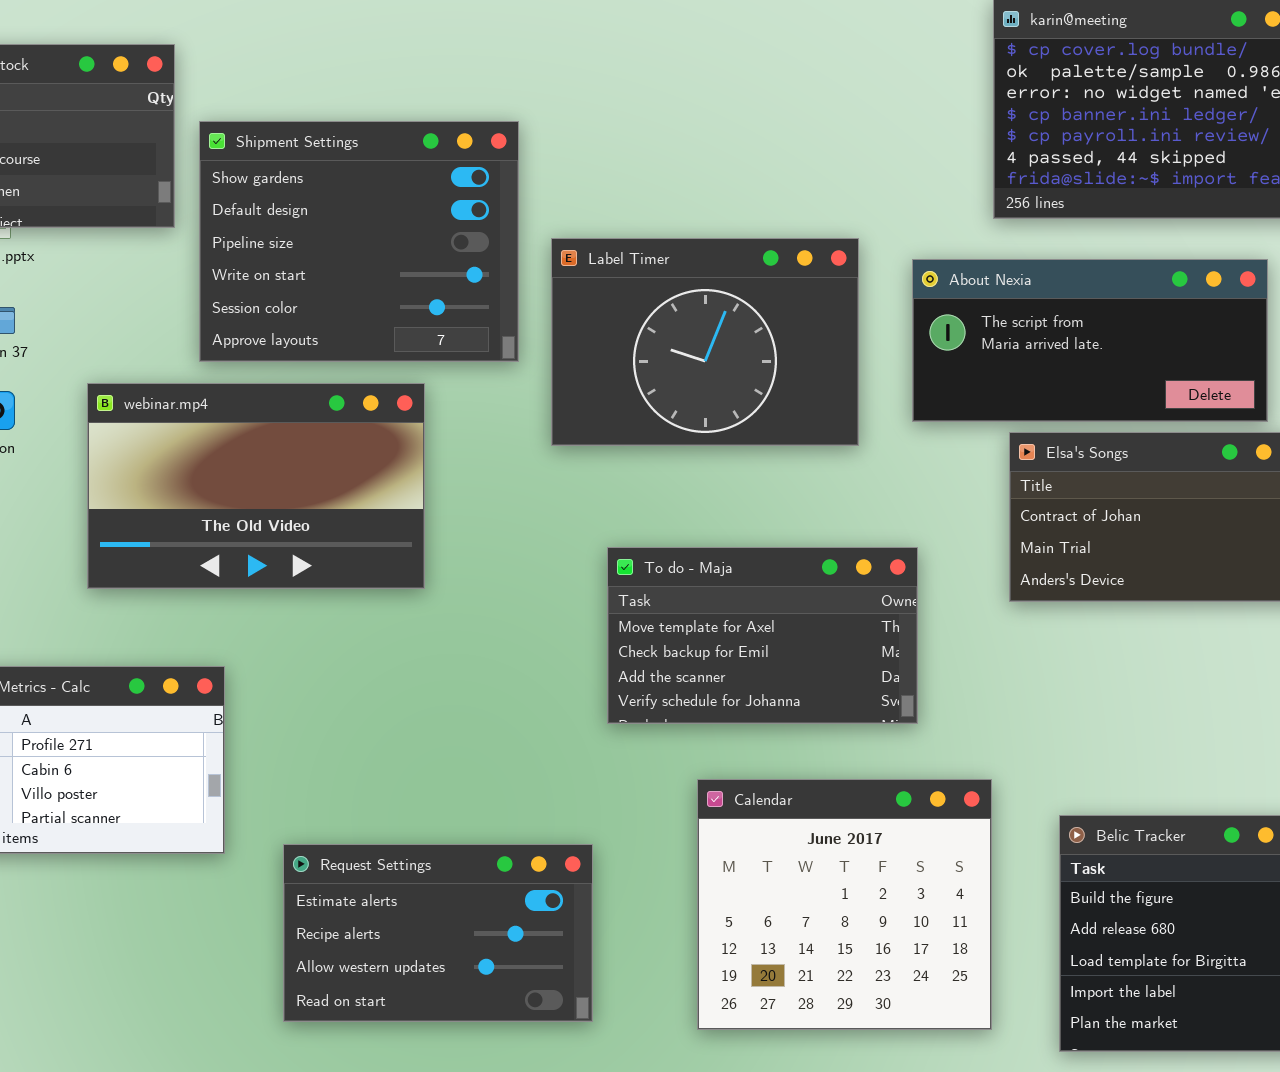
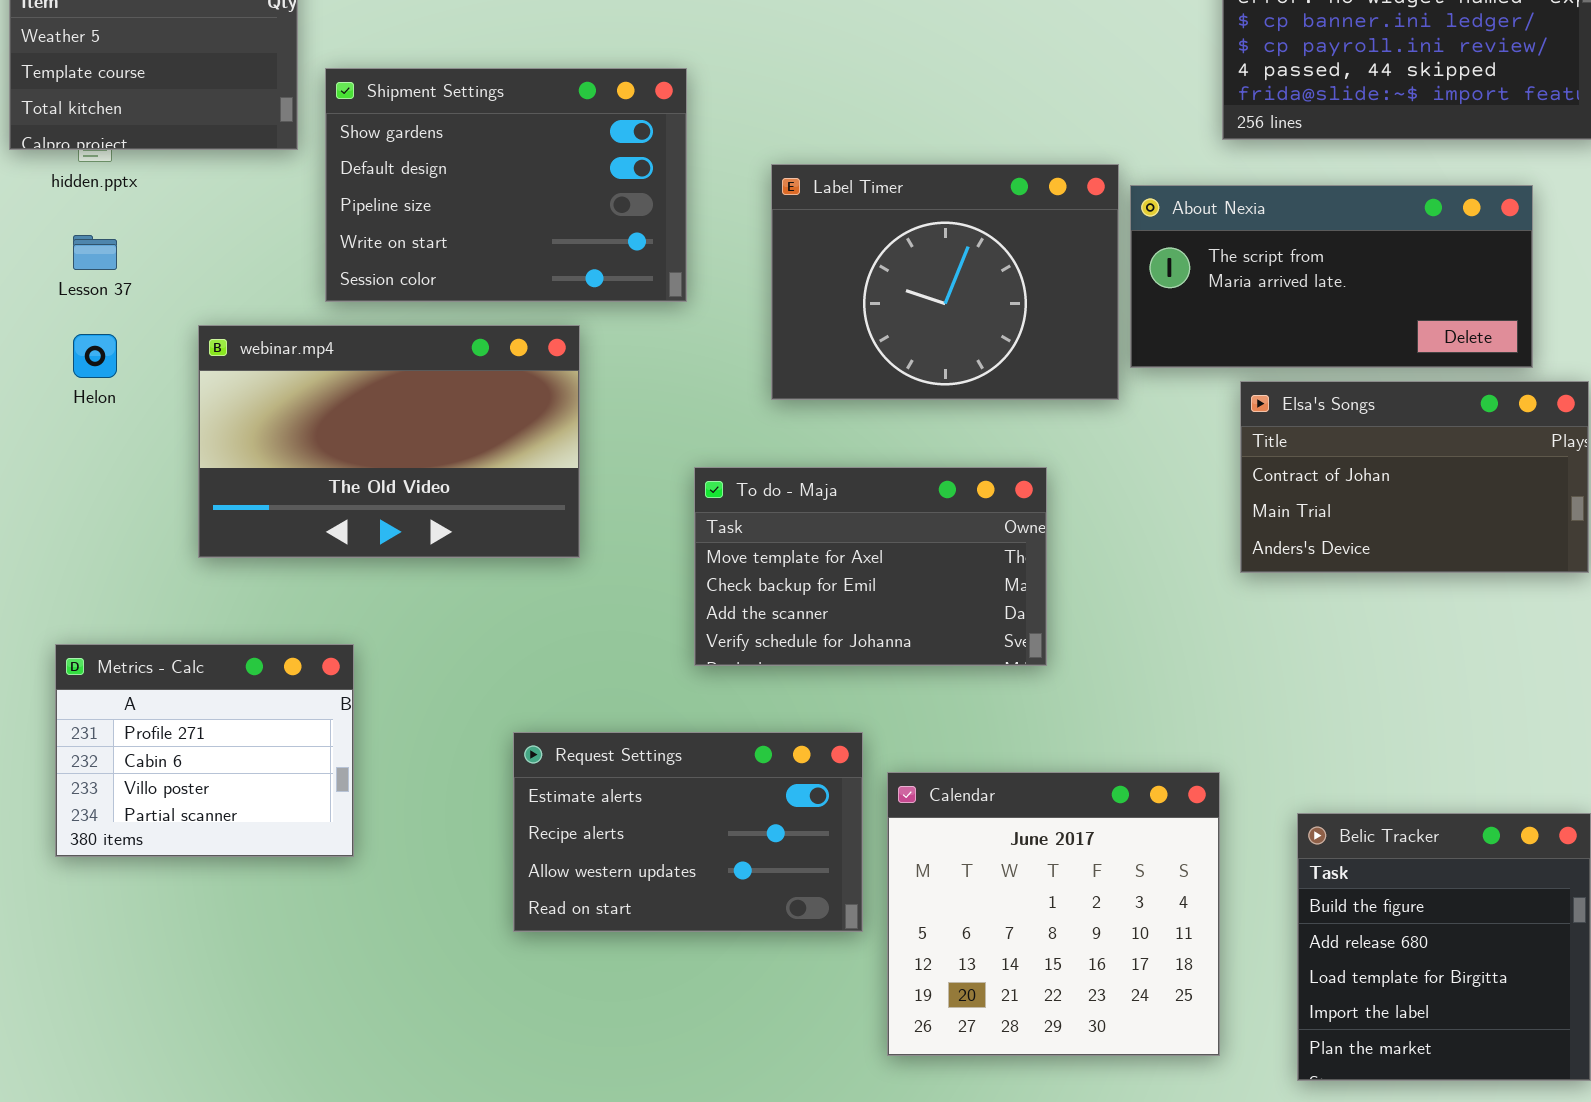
Shipment Settings: [199,121,519,362] -> [325,68,687,302], resized
Label Timer: [551,238,859,446] -> [771,164,1119,400], moved
To do - Maja: [607,547,918,724] -> [694,467,1047,666], moved
Request Settings: [283,844,593,1022] -> [513,732,863,932], moved

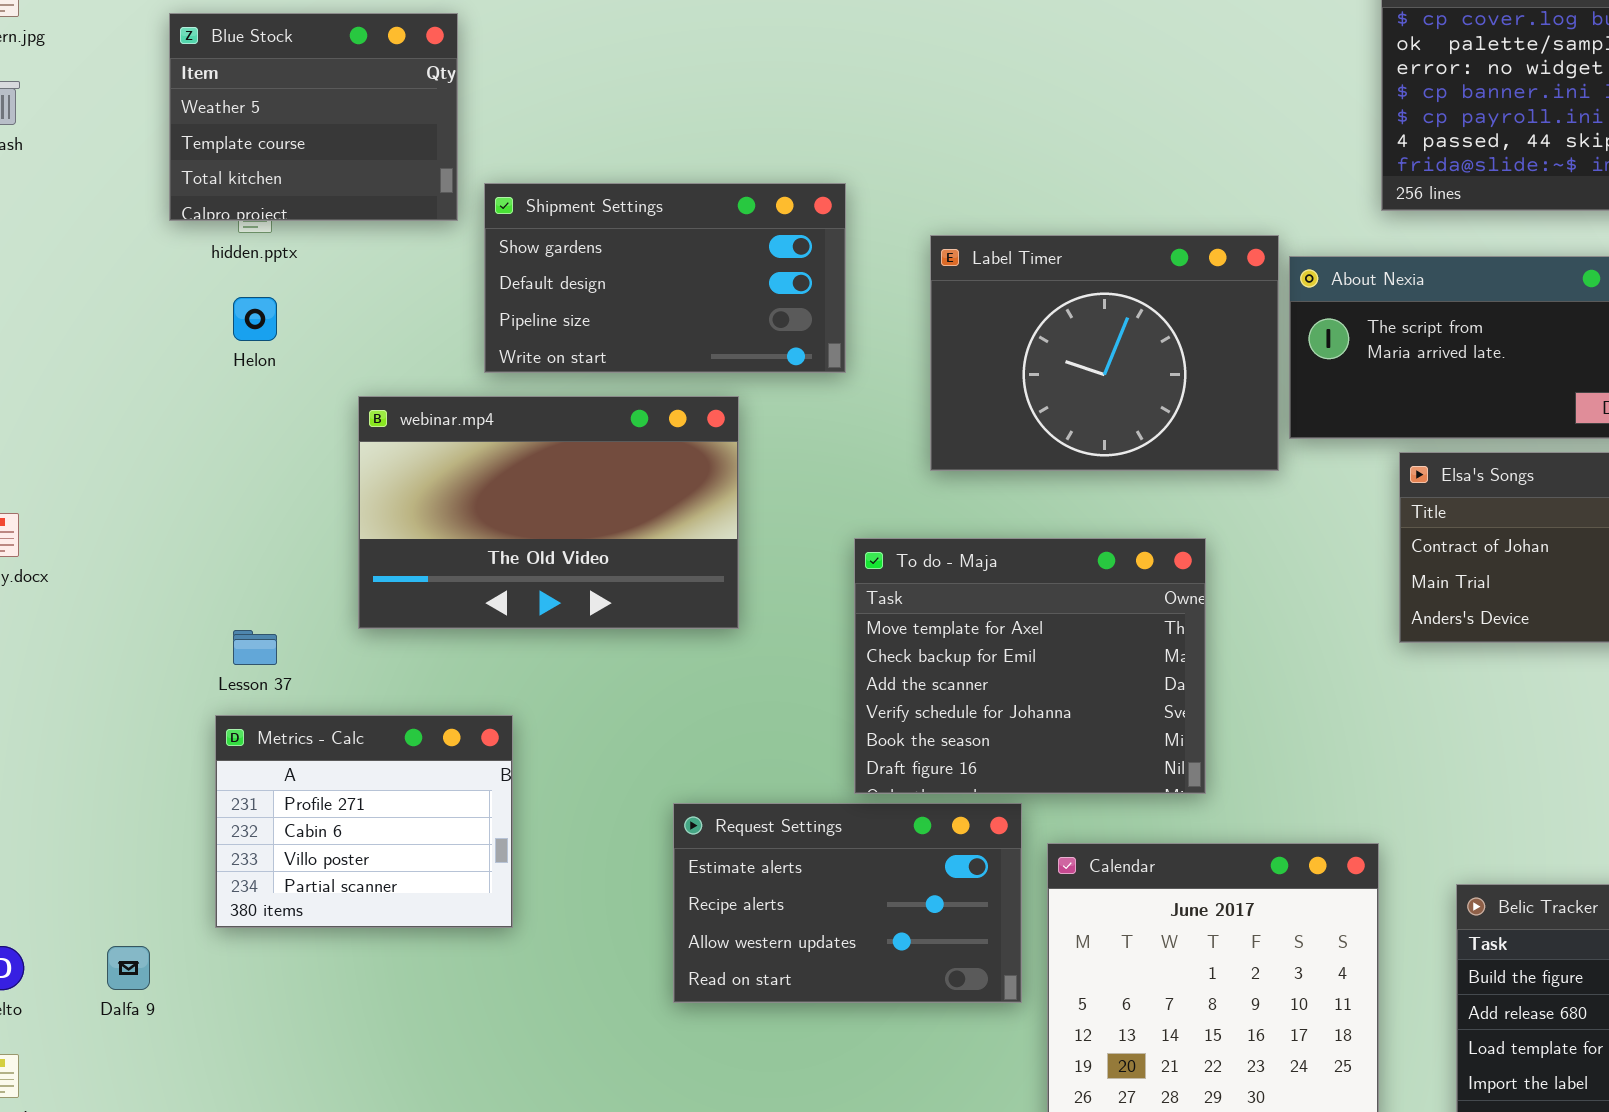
Shipment Settings: [325,68,687,302] -> [484,183,846,373], resized
Lesson 37: [73,235,117,270] -> [233,630,277,665], moved
Helon: [73,334,117,378] -> [233,297,277,341], moved
To do - Maja: [694,467,1047,666] -> [854,538,1206,794], resized

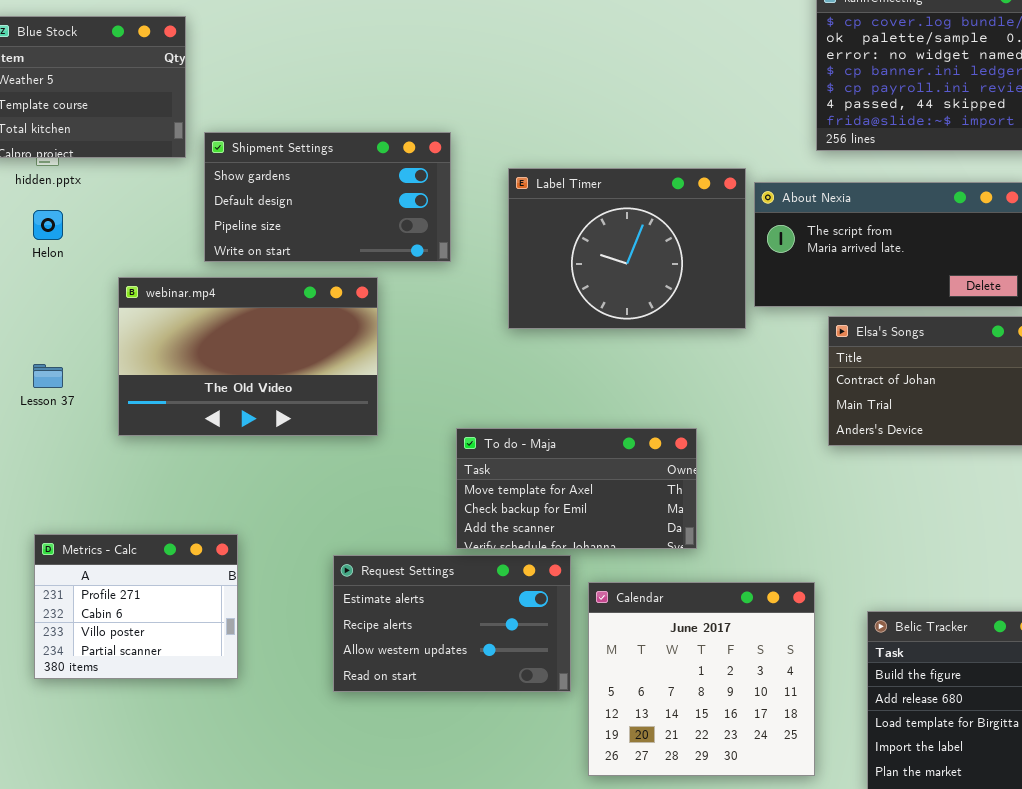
To do - Maja: [854,538,1206,794] -> [456,428,697,549], resized
Lesson 37: [233,630,277,665] -> [33,364,63,388], moved
Metrics - Calc: [215,715,513,928] -> [34,534,238,679], moved

